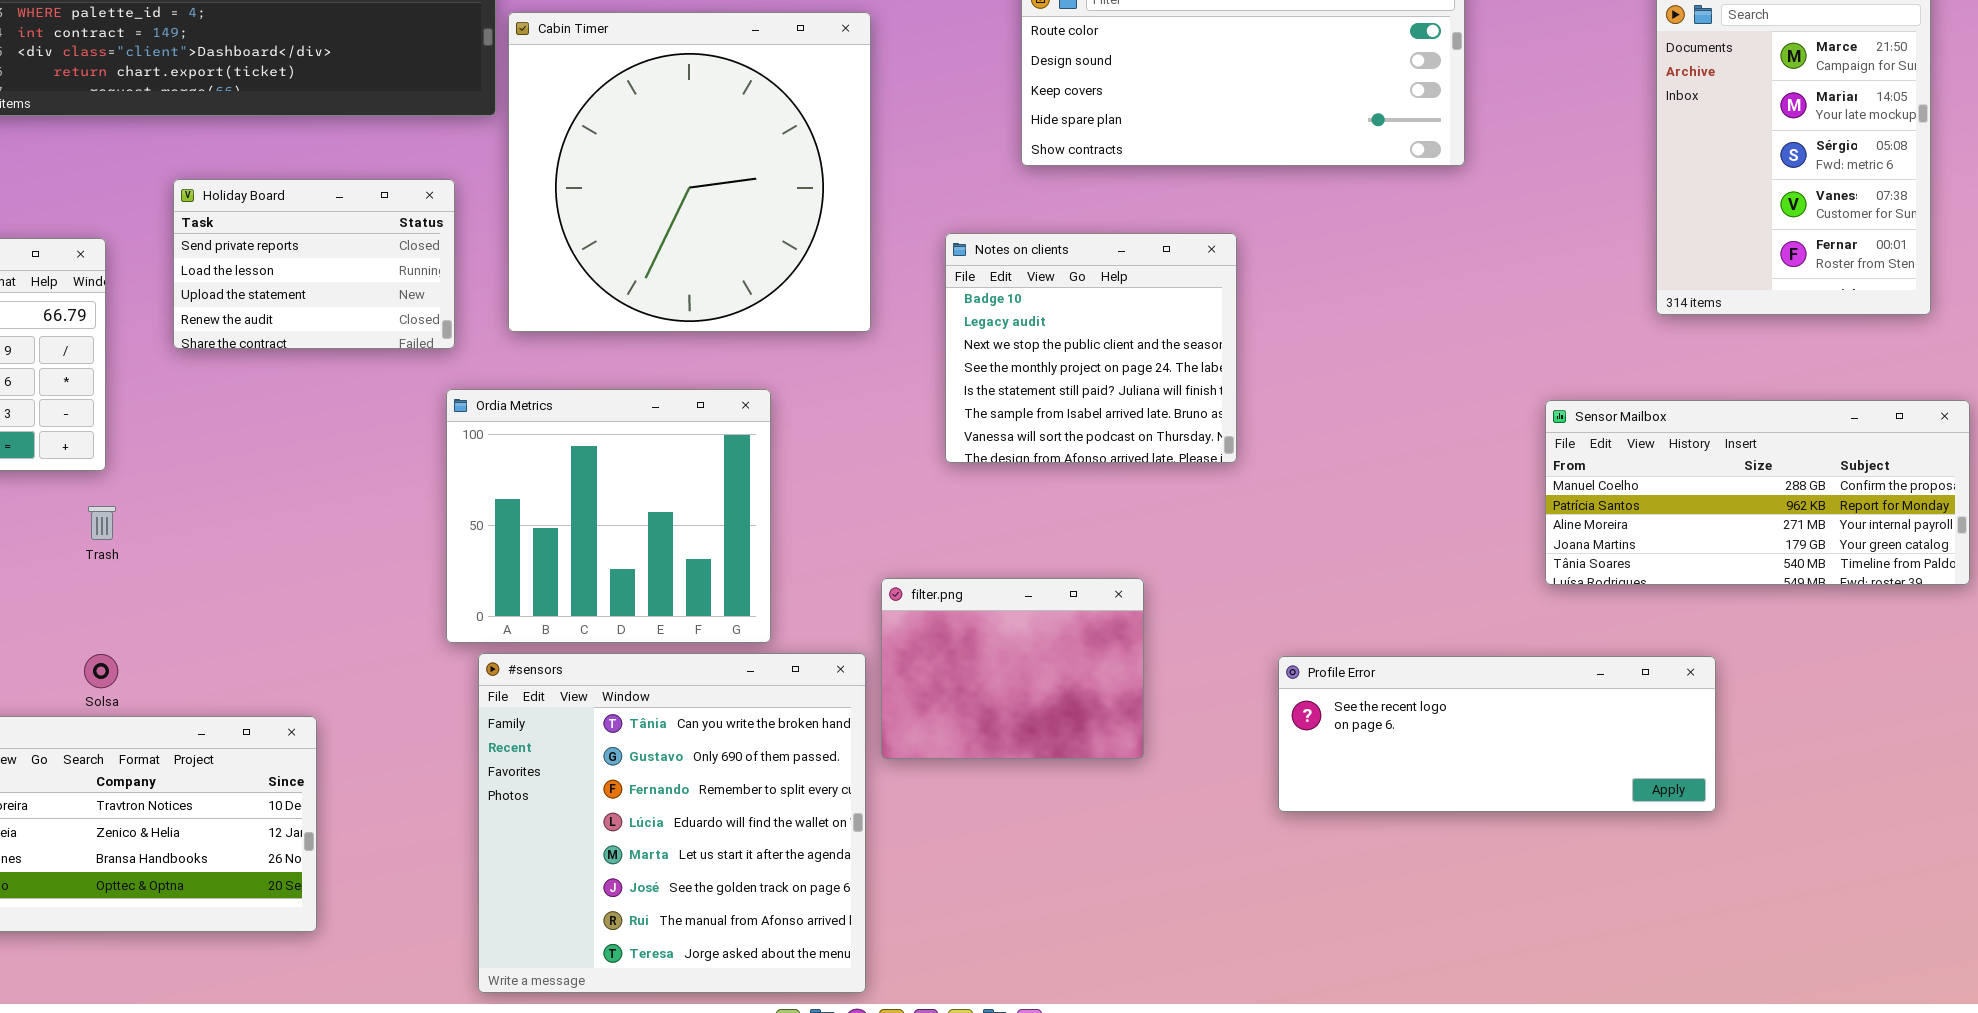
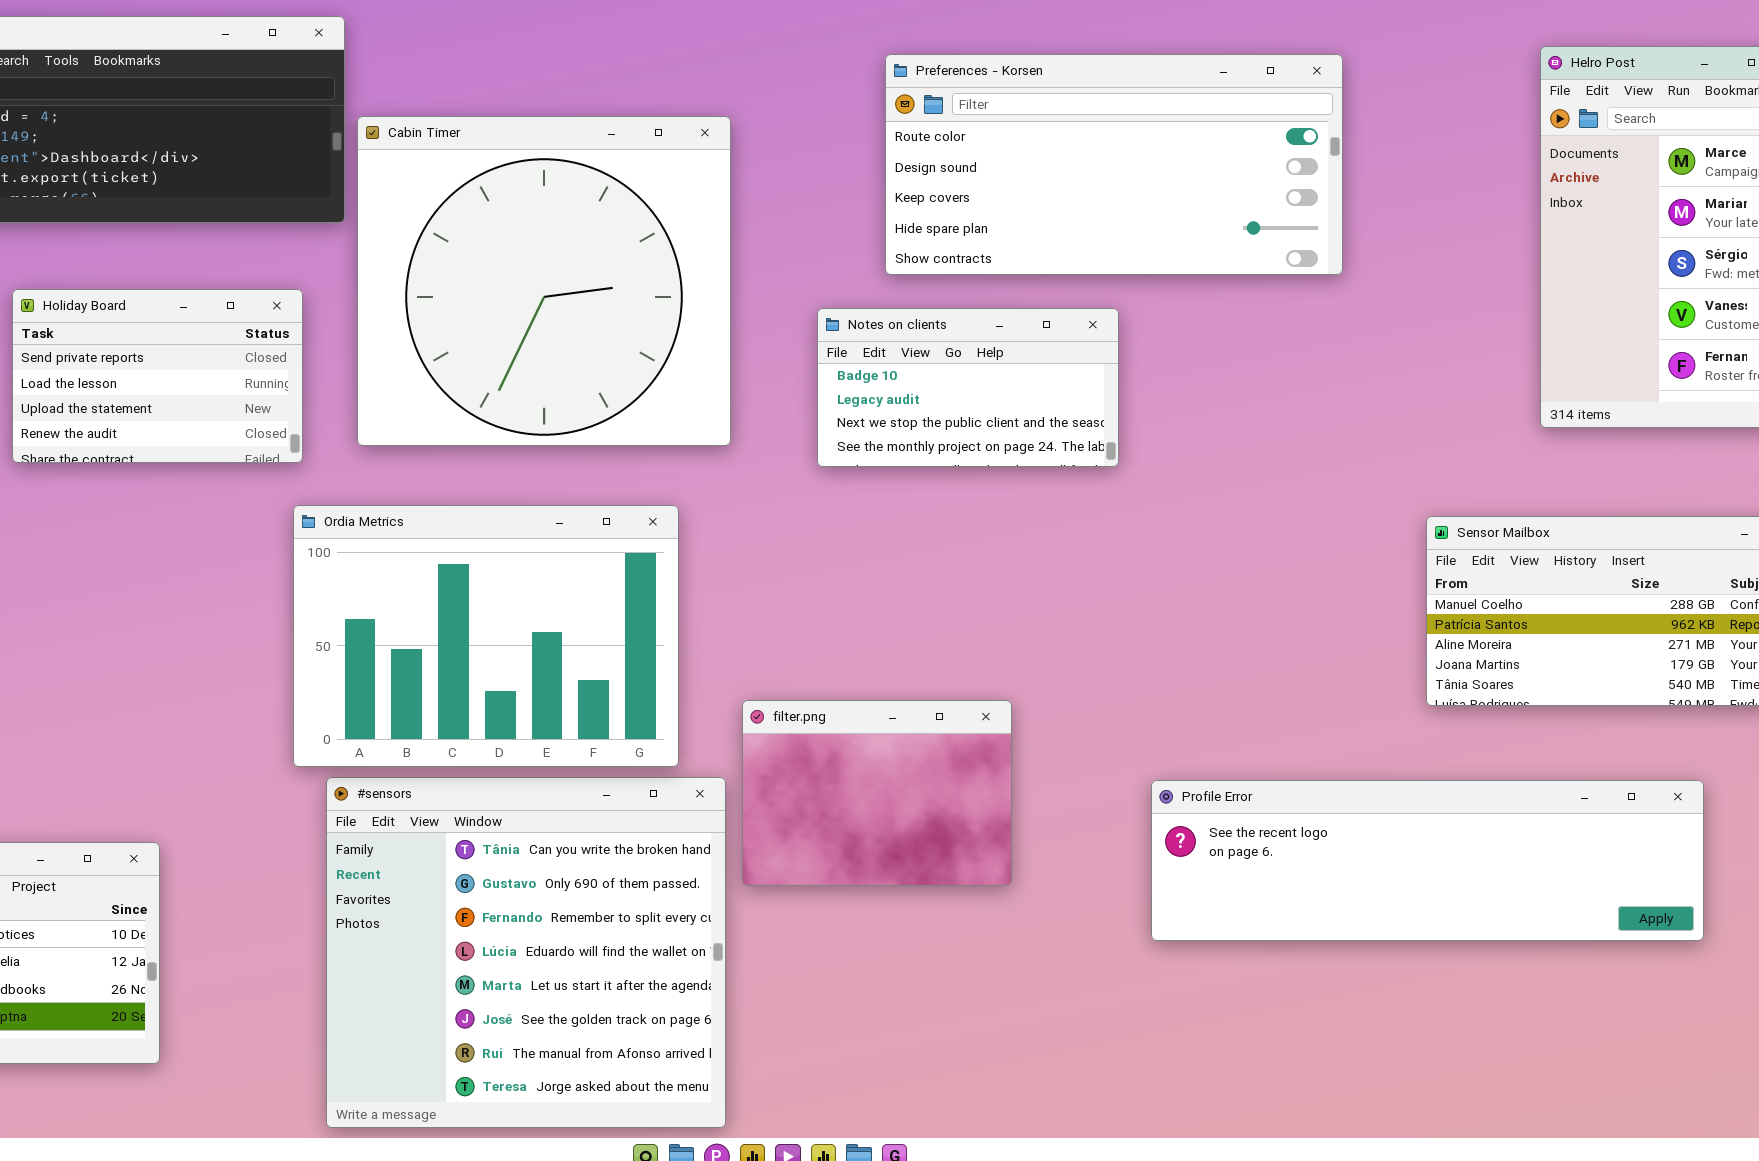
Notes on clients: [945,233,1237,463] -> [817,308,1119,467], moved, resized
Ordia Metrics: [446,389,771,643] -> [293,505,679,767], resized
Profile Error: [1278,656,1716,812] -> [1151,780,1704,941], resized

